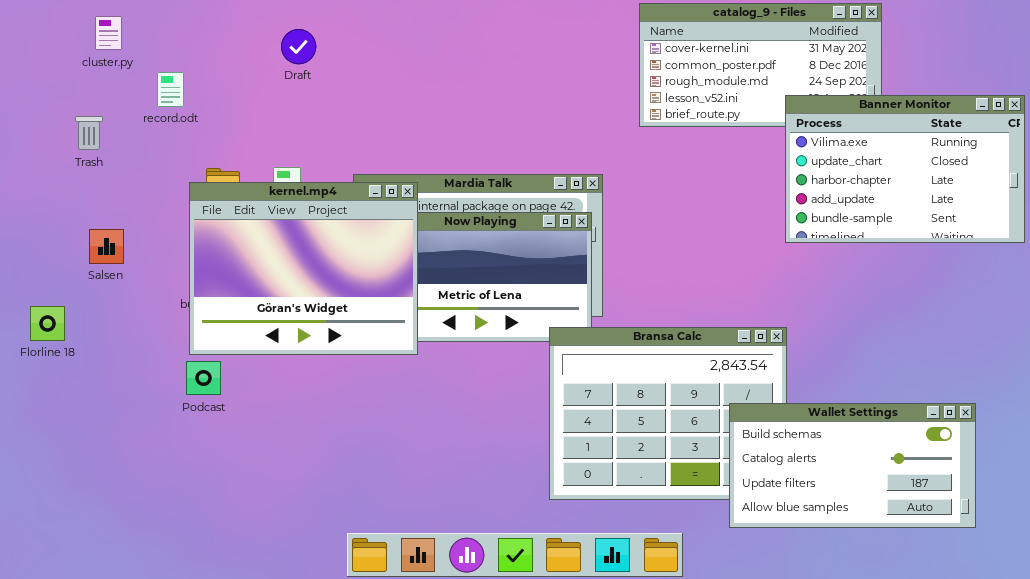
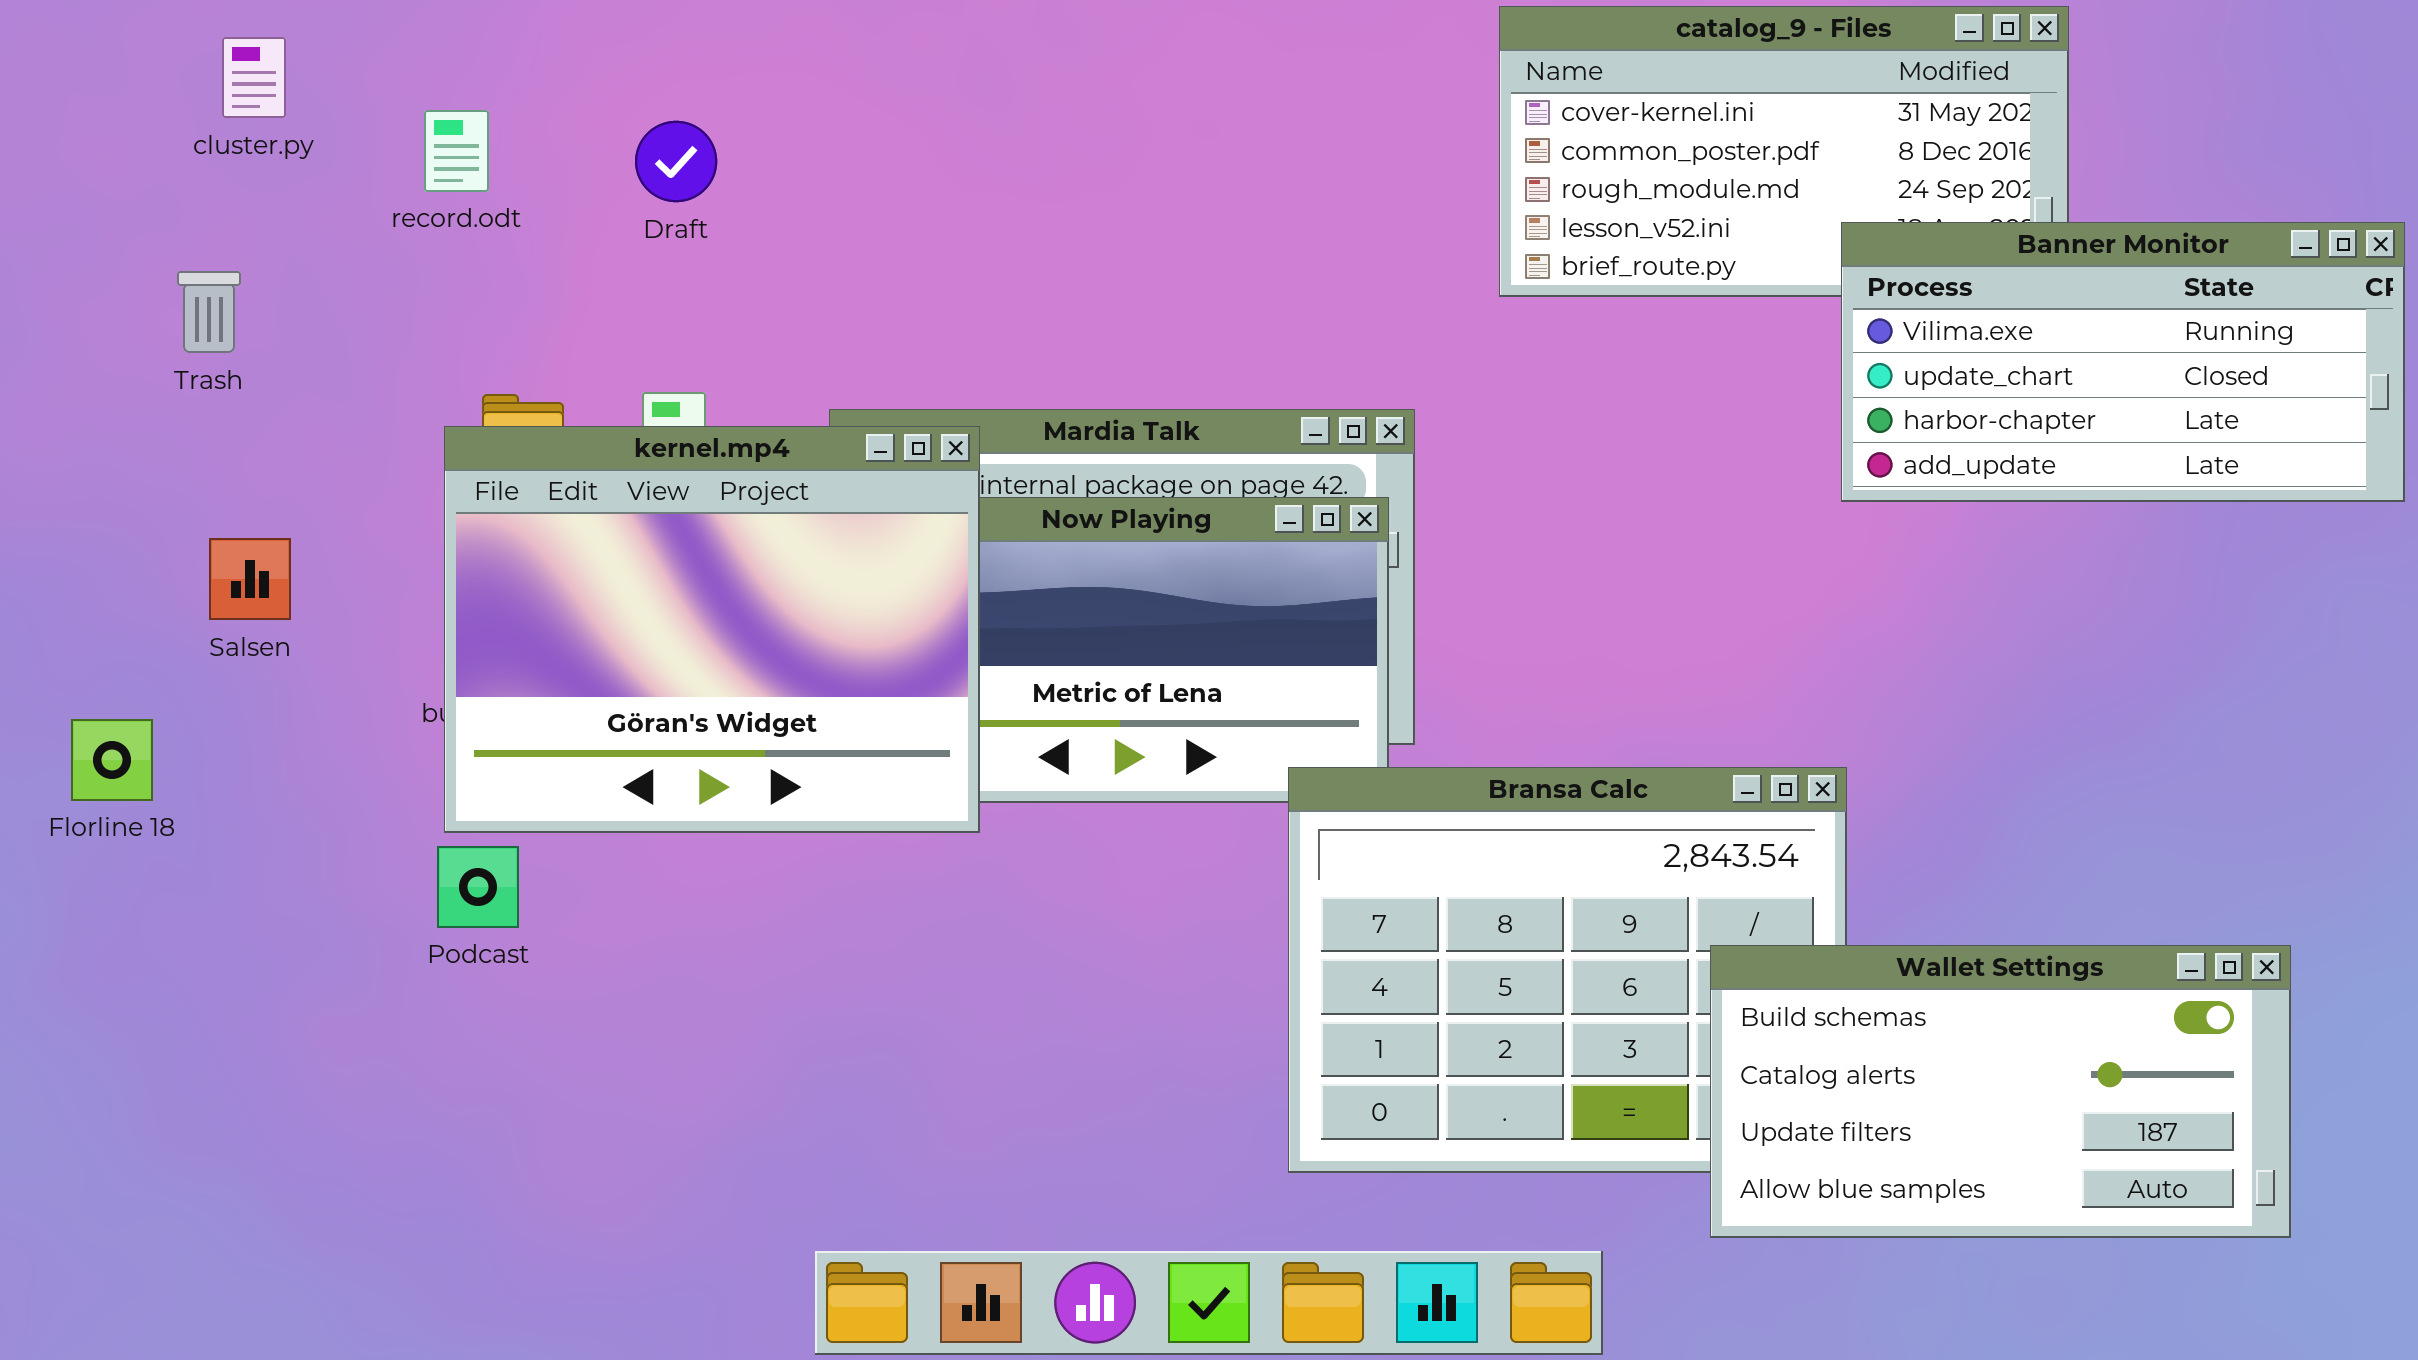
Draft: [281,29,316,64] -> [635,121,717,202], moved
record.odt: [157,72,184,107] -> [424,110,489,192], moved
Banner Monitor: [785,95,1025,243] -> [1841,222,2405,502], resized

